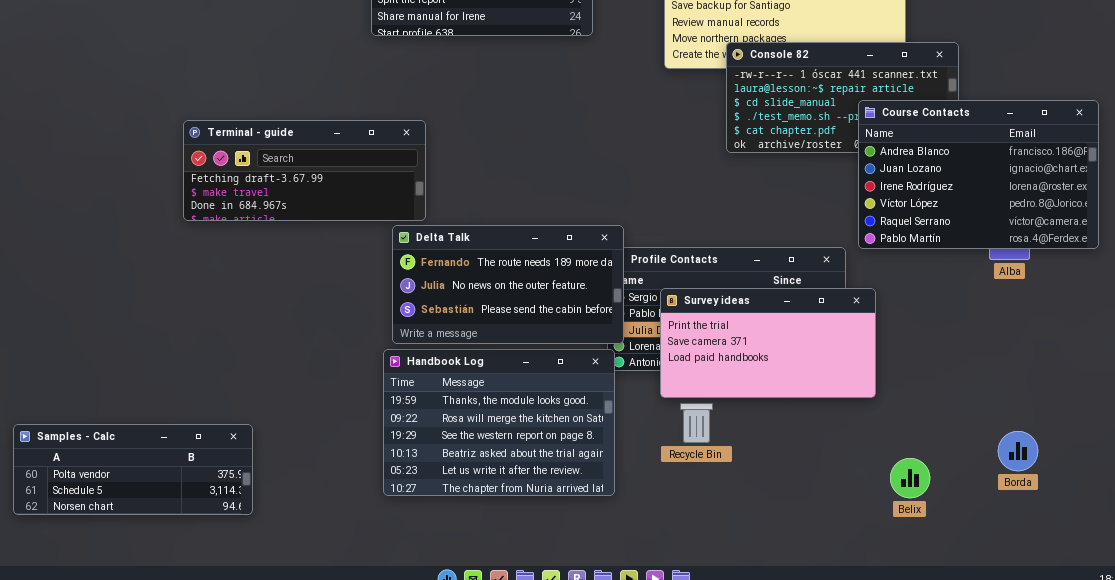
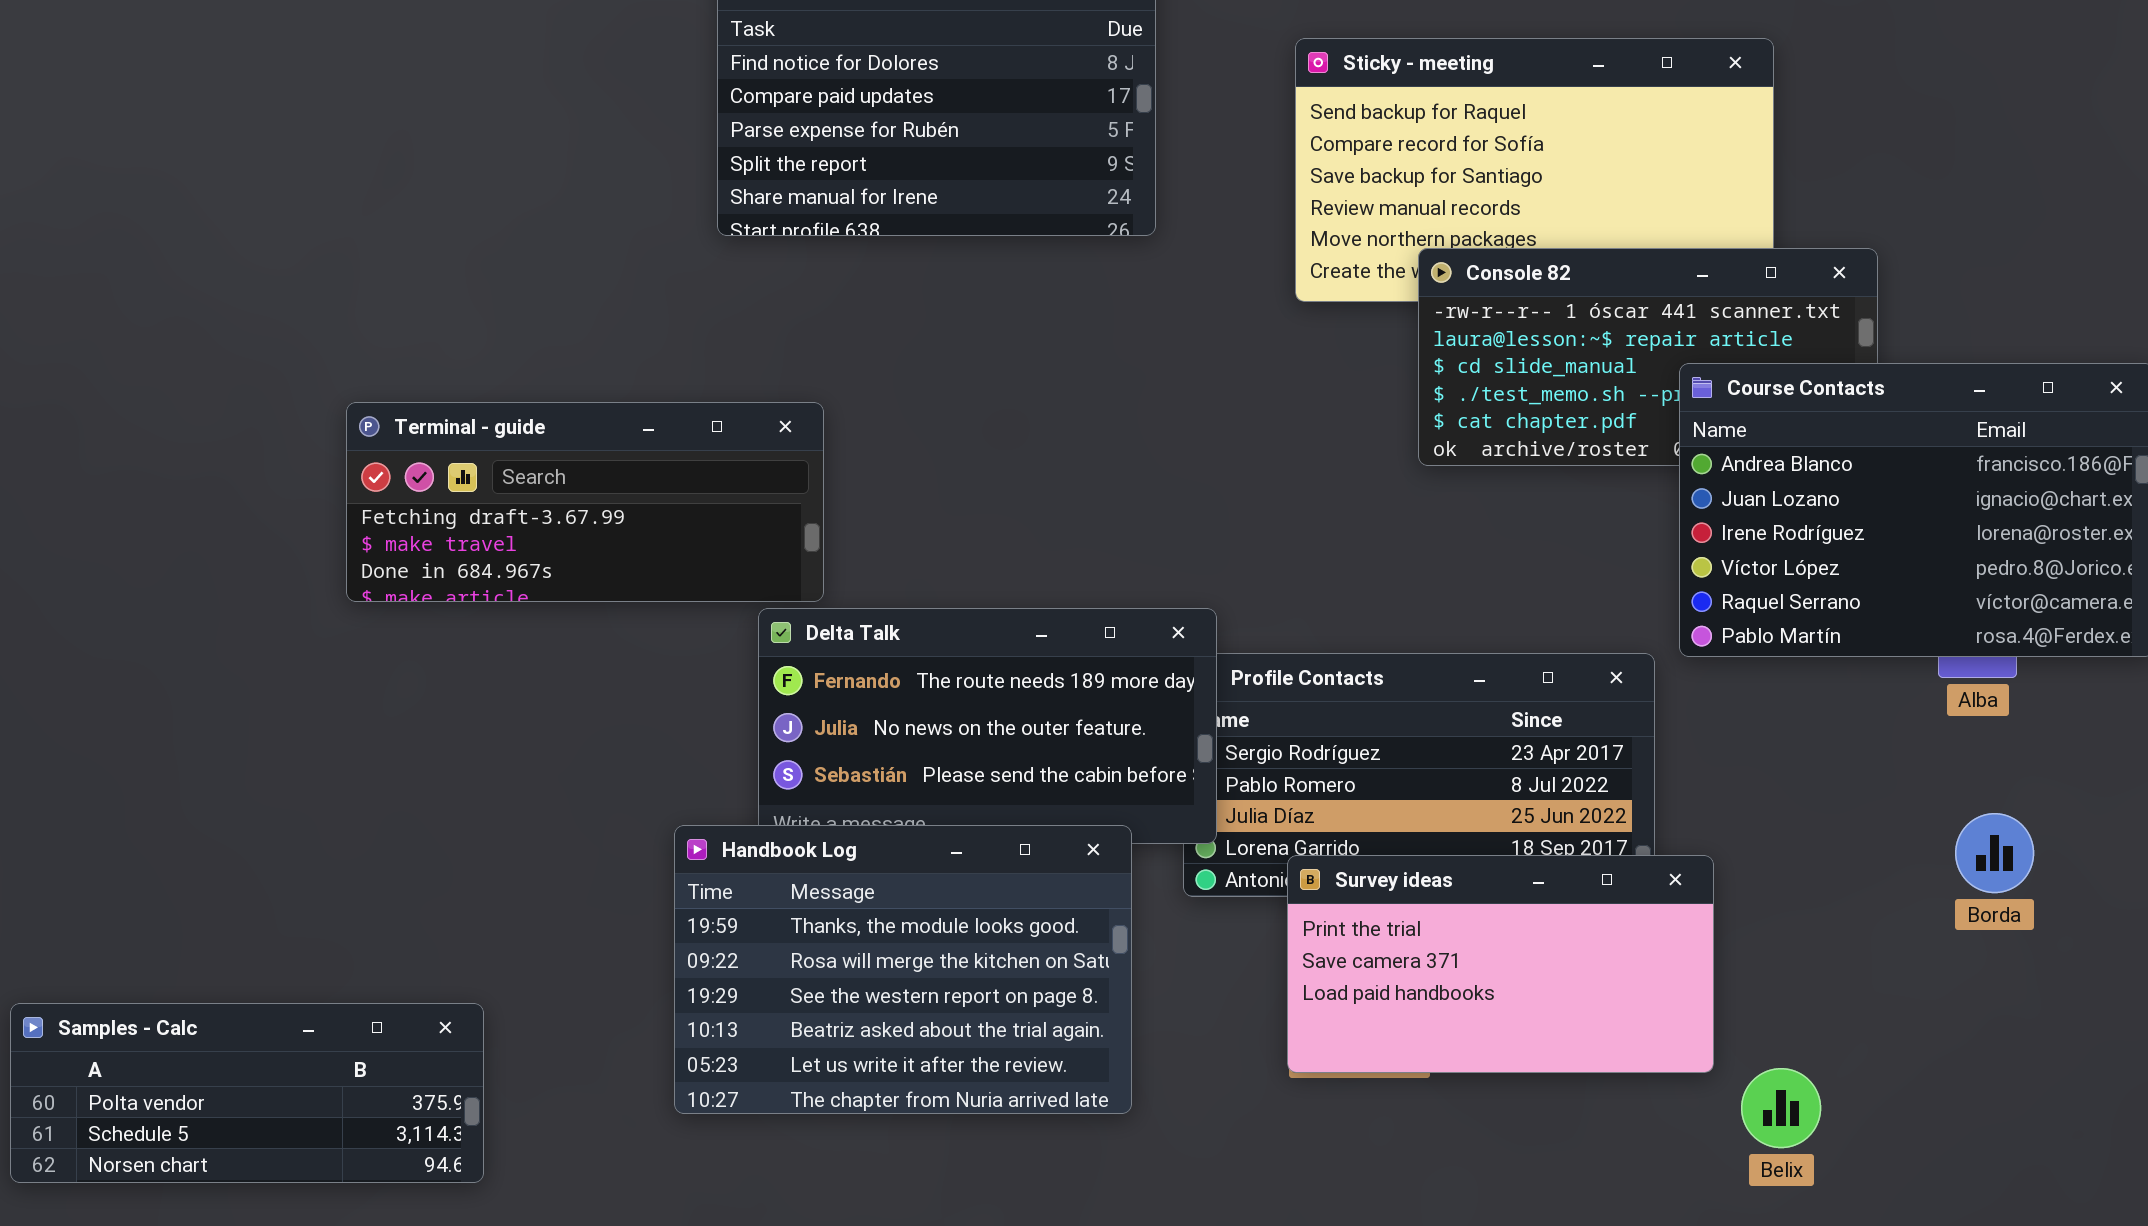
Survey ideas: [660,288,876,398] -> [1287,855,1714,1073], moved
Handbook Log: [383,349,615,496] -> [674,825,1132,1114], moved
Borda: [998,431,1038,471] -> [1955,813,2034,893], moved

